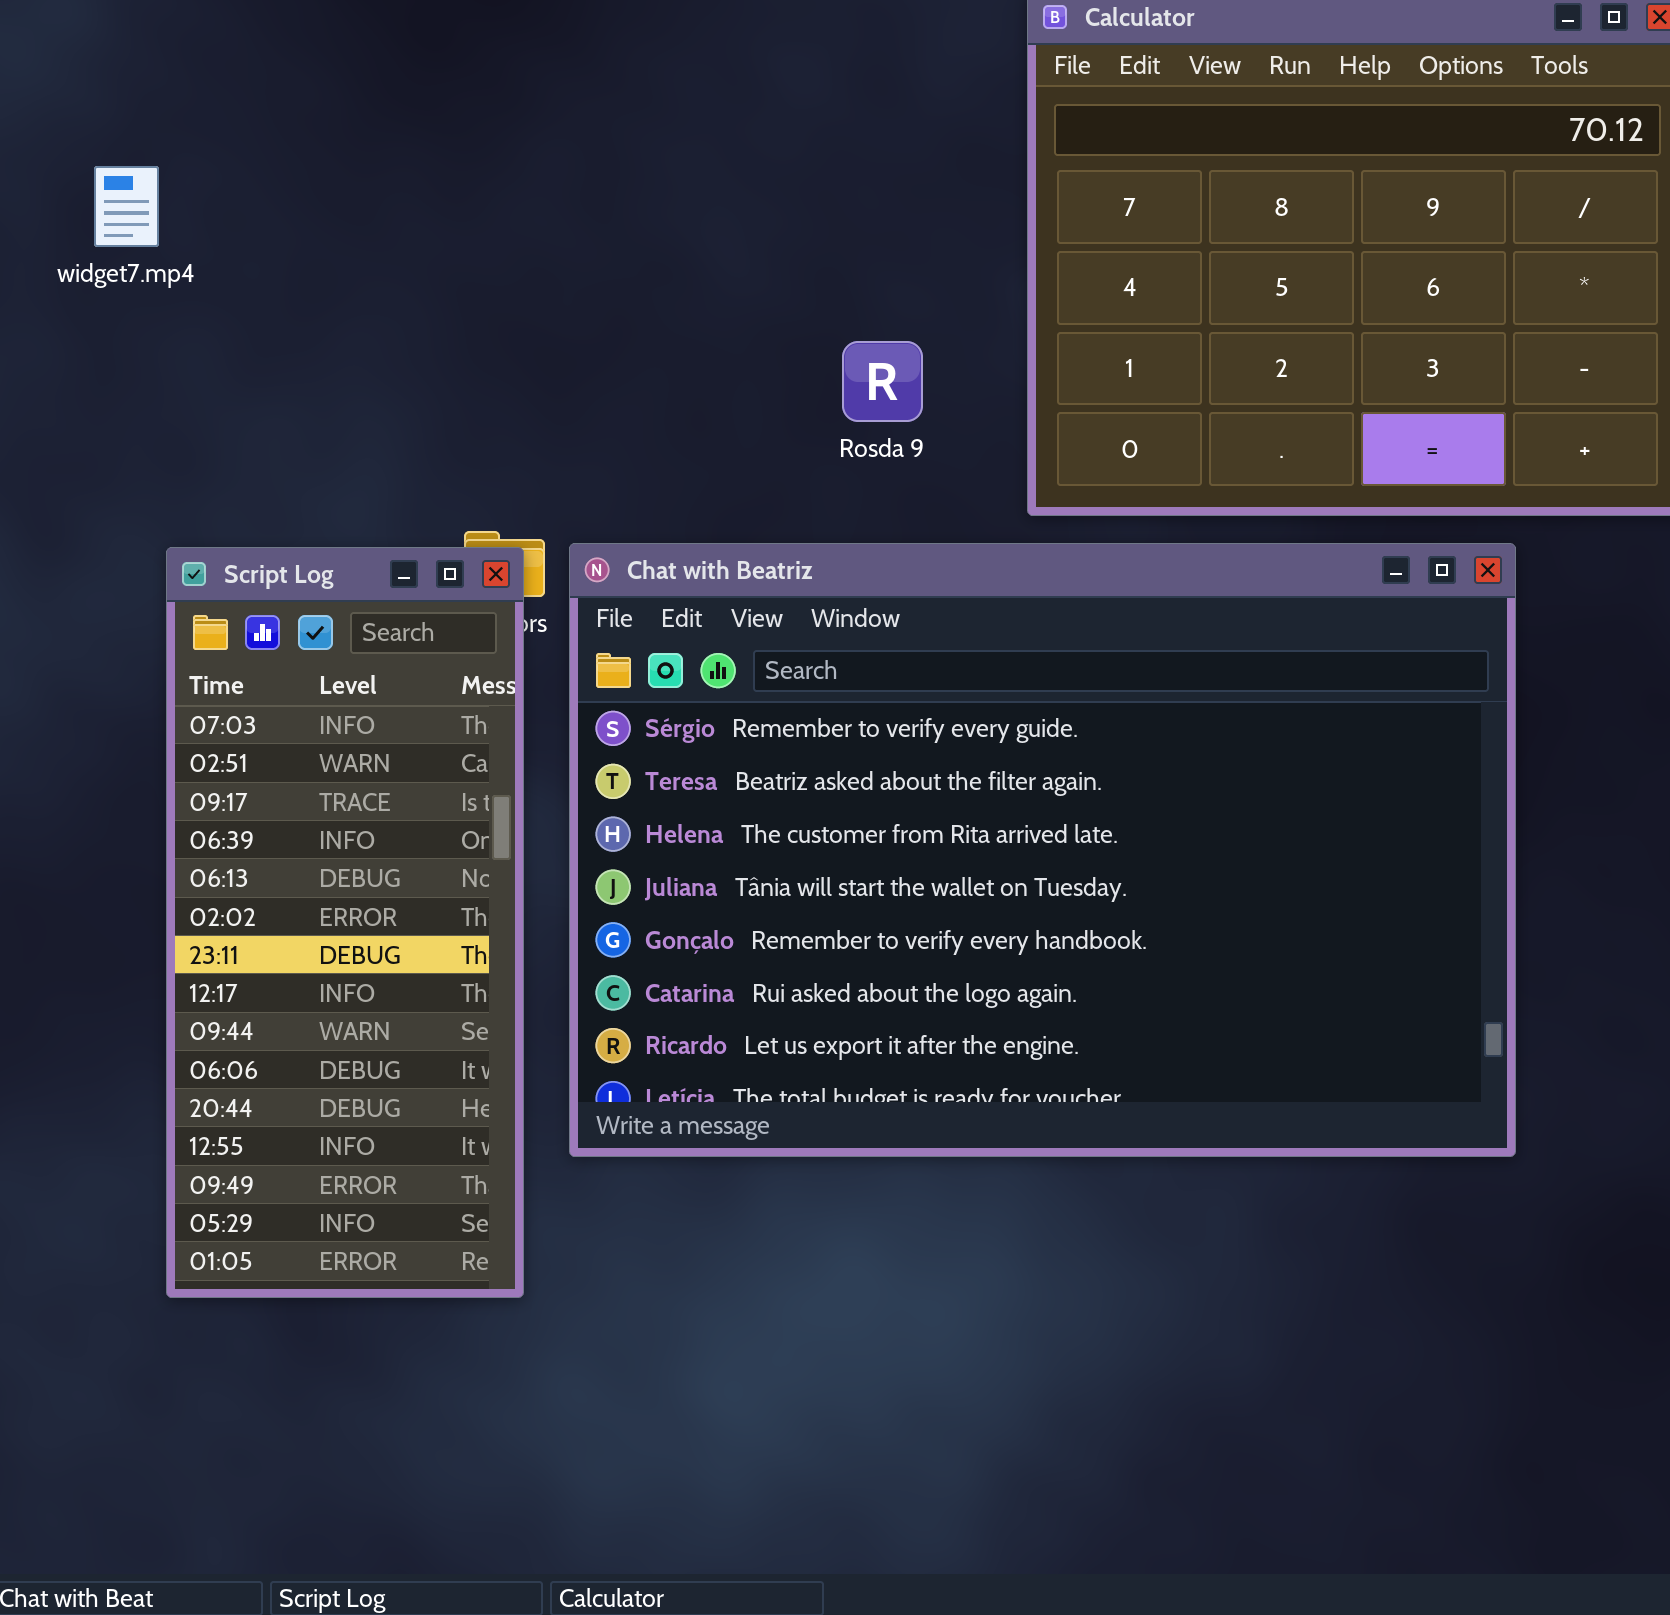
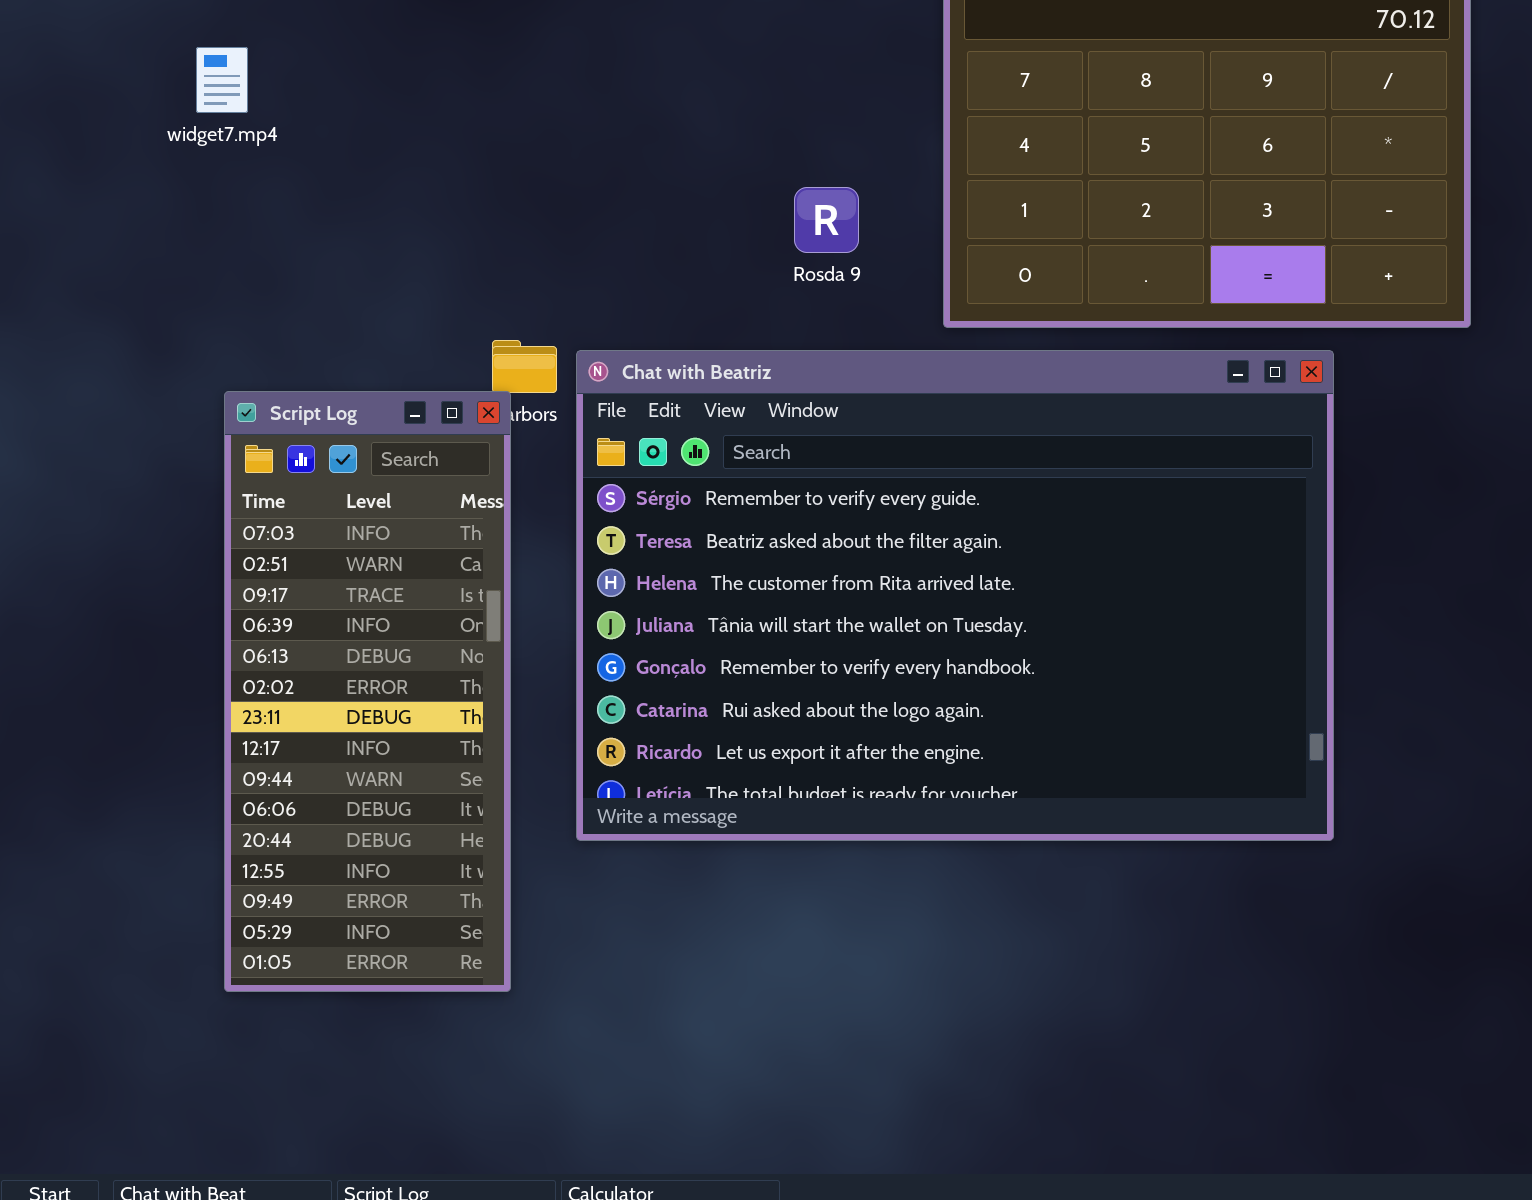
Script Log: [166,547,524,1298] -> [224,391,511,992], moved

